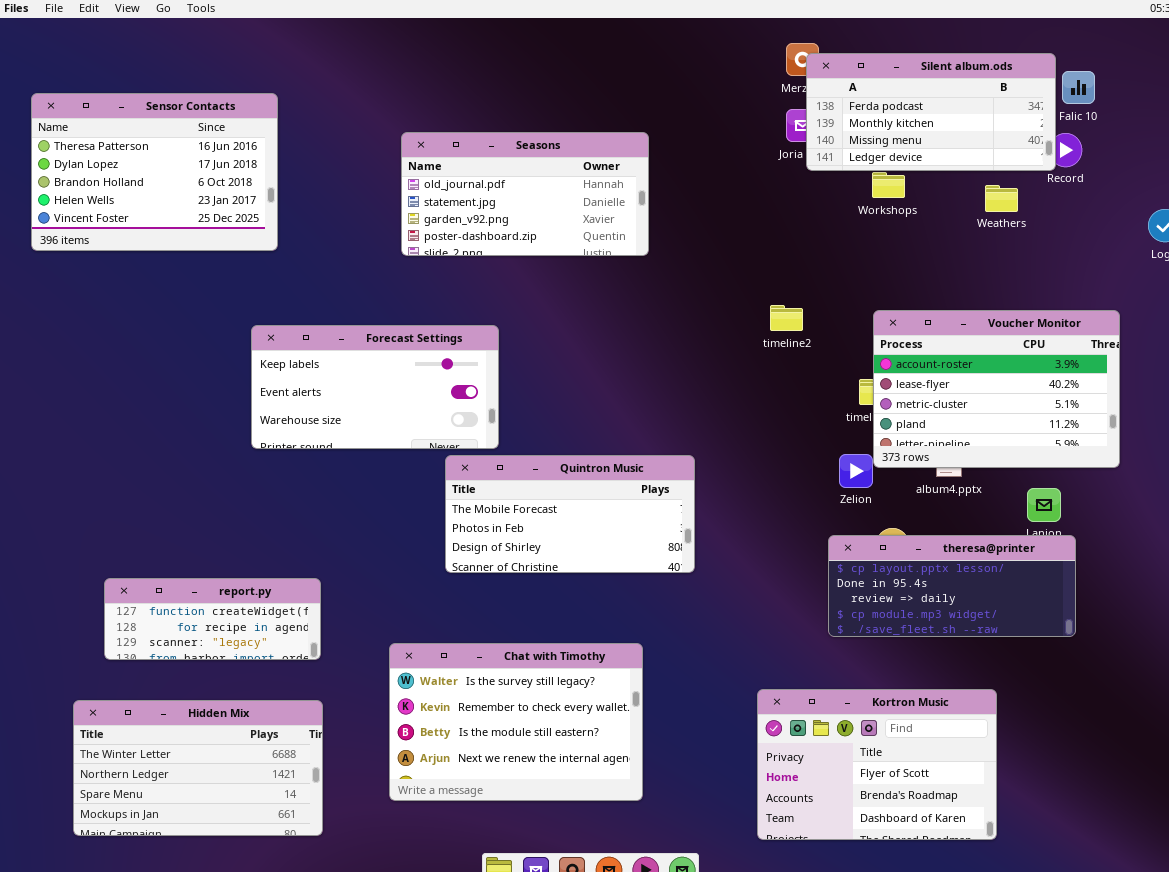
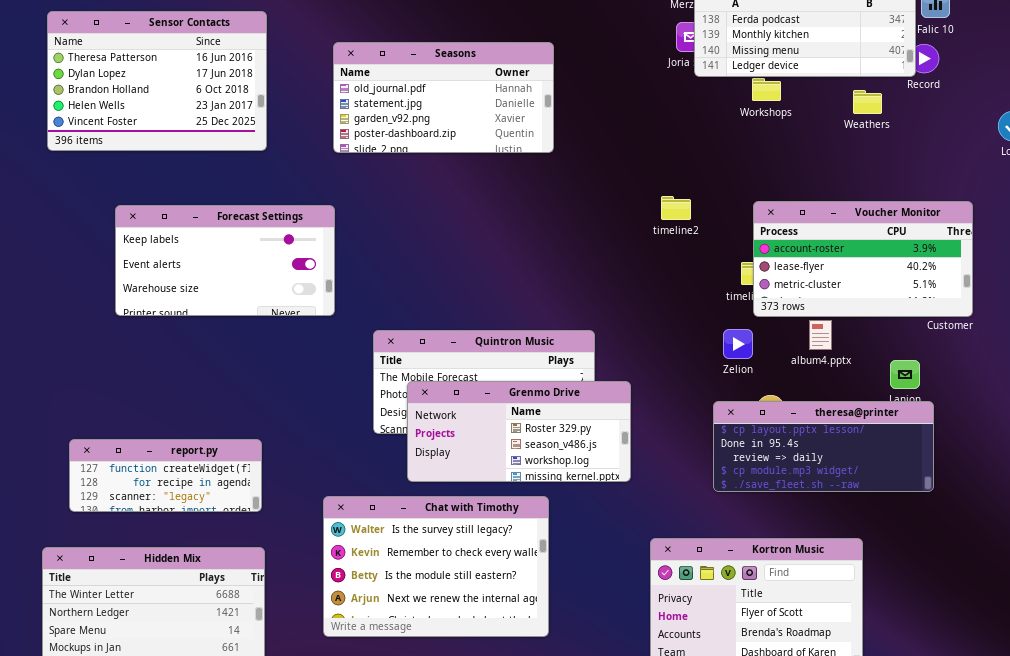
Sensor Contacts: [31,93,278,251] -> [47,11,267,151], moved
Voucher Monitor: [873,310,1120,468] -> [753,201,973,317], resized
Forecast Settings: [251,325,499,449] -> [115,205,335,316], moved
Grenmo Drive: none -> [407,381,631,482], opened

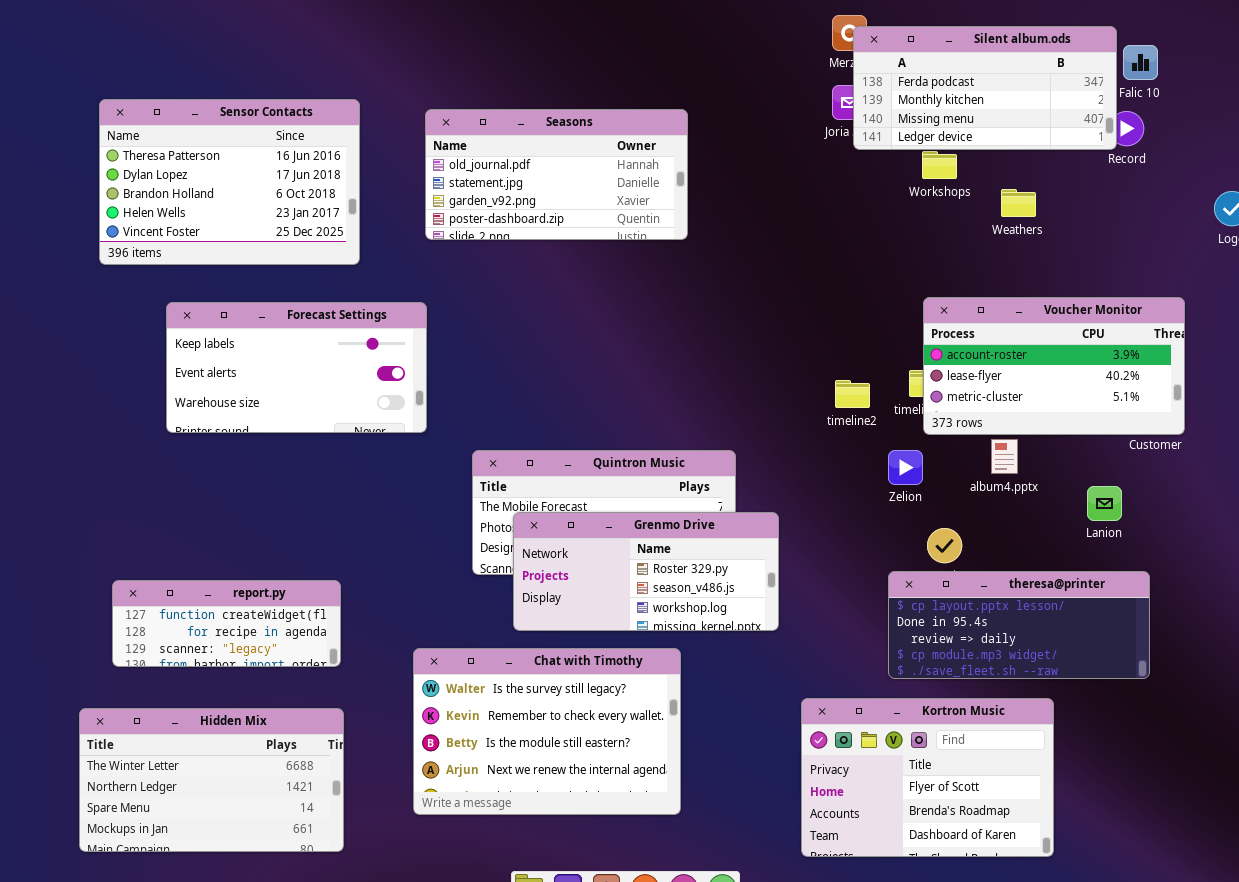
Sensor Contacts: [47,11,267,151] -> [99,99,360,265], moved
Weathers: [853,90,882,114] -> [1001,189,1036,217], moved
timeline2: [661,196,691,220] -> [835,380,870,408], moved
theresa@printer: [713,401,934,492] -> [888,571,1150,679], moved

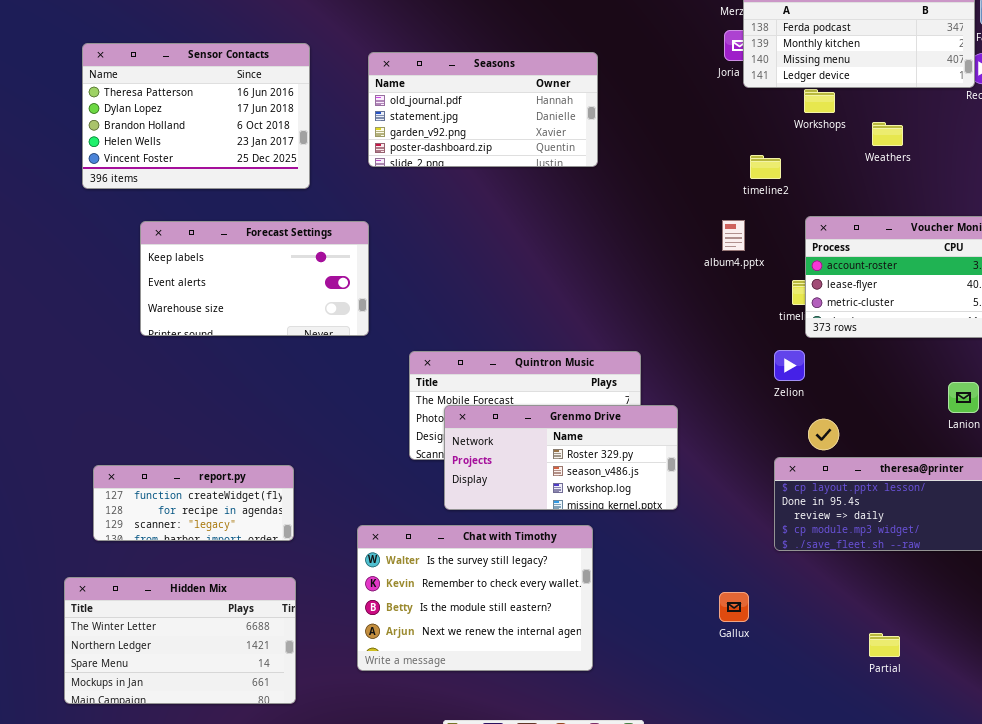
timeline2: [835,380,870,408] -> [750,155,781,179], moved
album4.pptx: [991,439,1018,474] -> [722,220,745,251], moved
Kortron Music: [801,698,1054,857] -> none, closed

